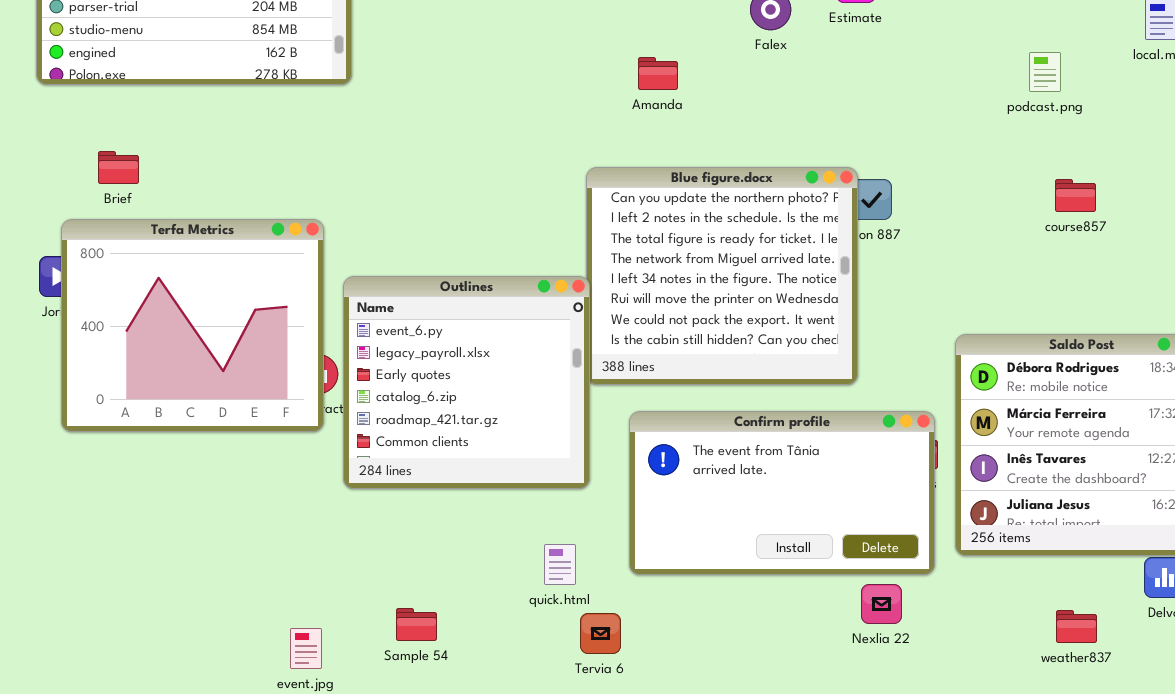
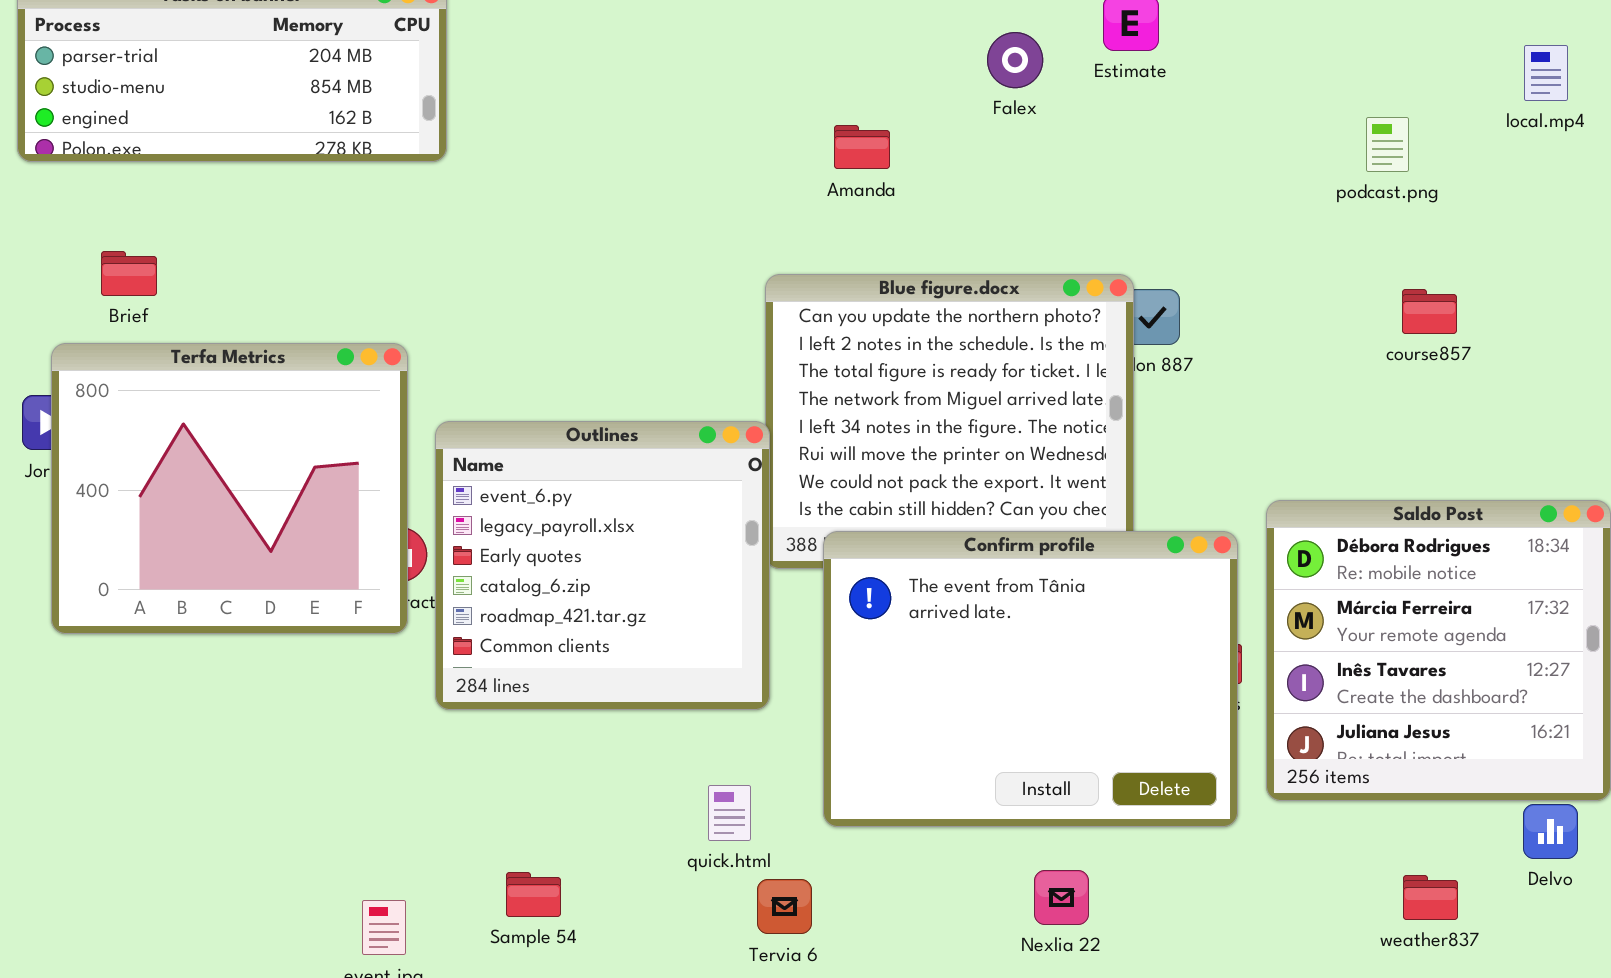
Confirm profile: [629,411,935,575] -> [823,531,1238,827], resized
Nexlia 22: [861,584,902,624] -> [1034,870,1089,925], moved

